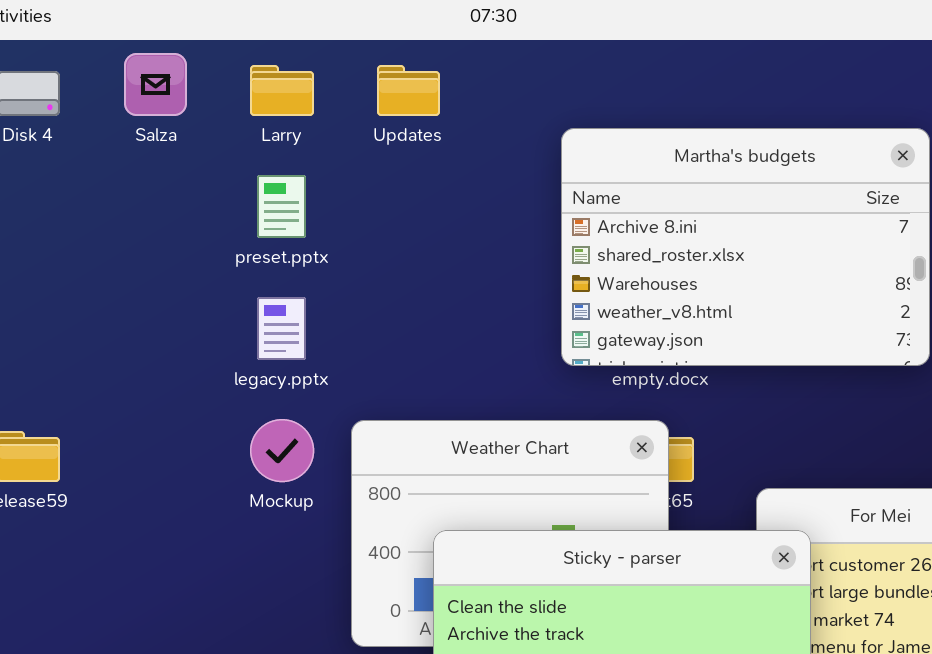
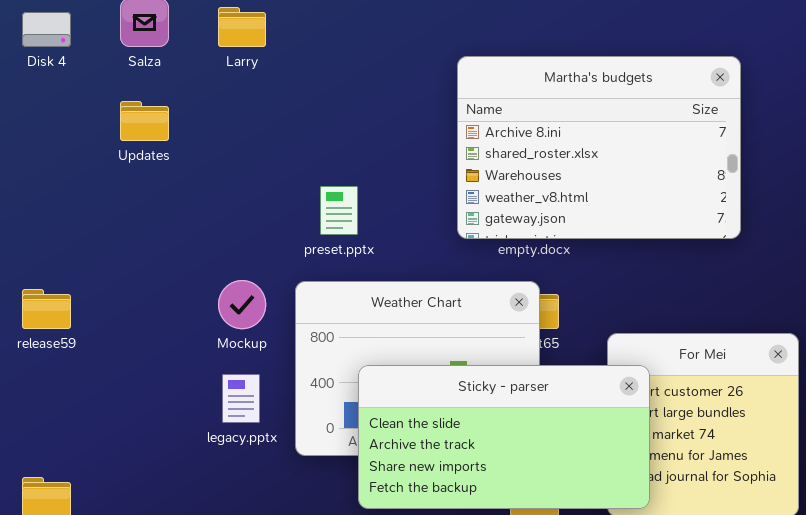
Updates: [377,65,440,116] -> [120,101,169,141], moved
preset.pptx: [257,175,306,238] -> [320,186,358,235], moved
legacy.pptx: [257,297,306,360] -> [222,374,260,423], moved

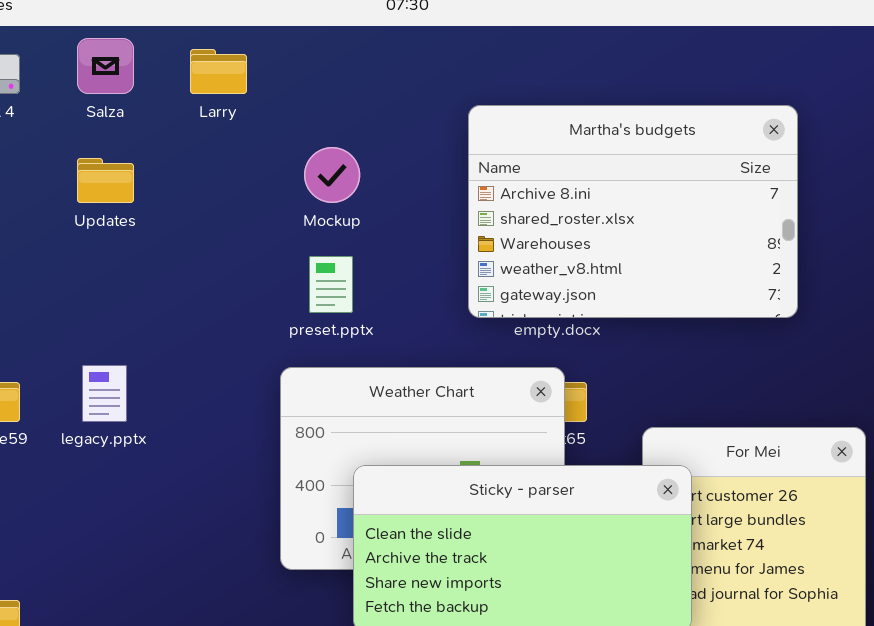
Mockup: [218,280,266,329] -> [304,147,360,203], moved
legacy.pptx: [222,374,260,423] -> [82,365,127,422], moved

